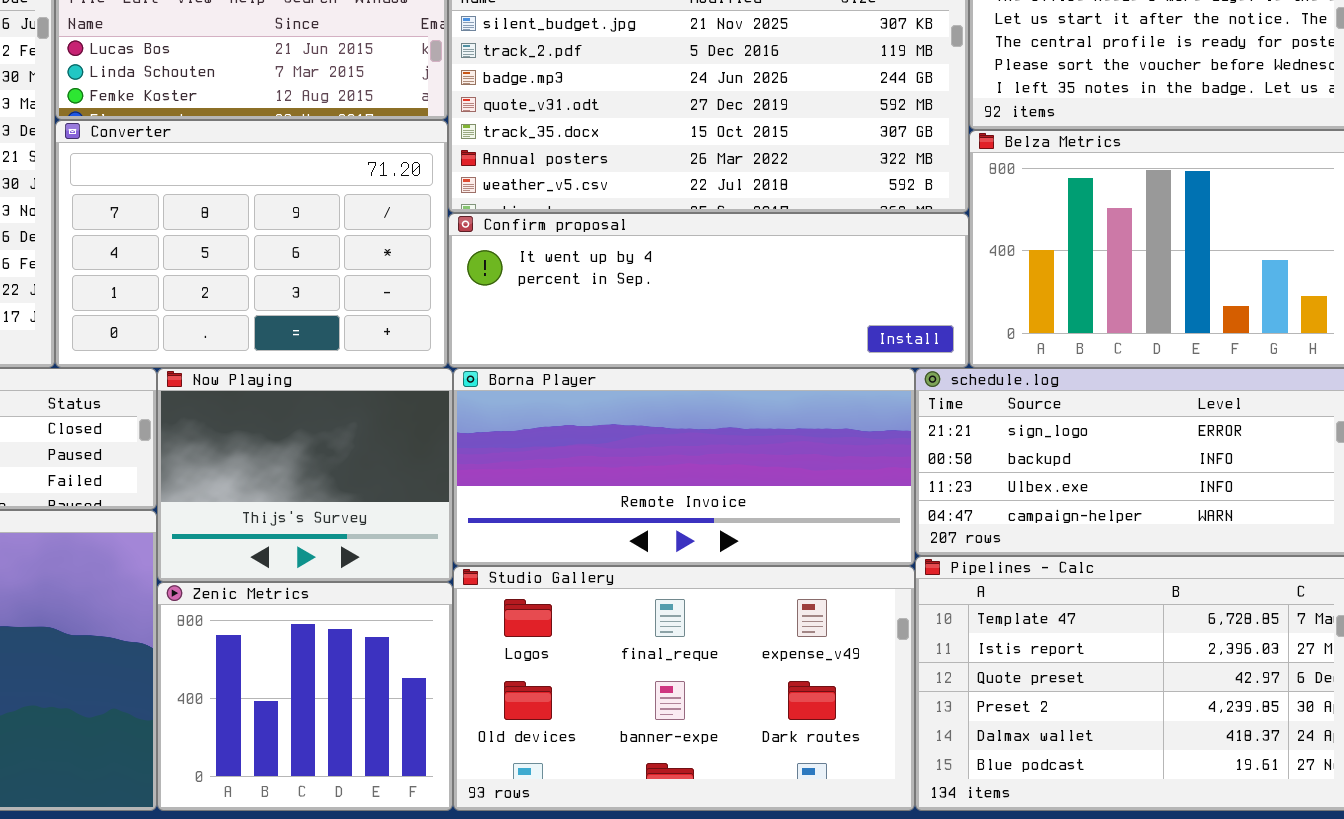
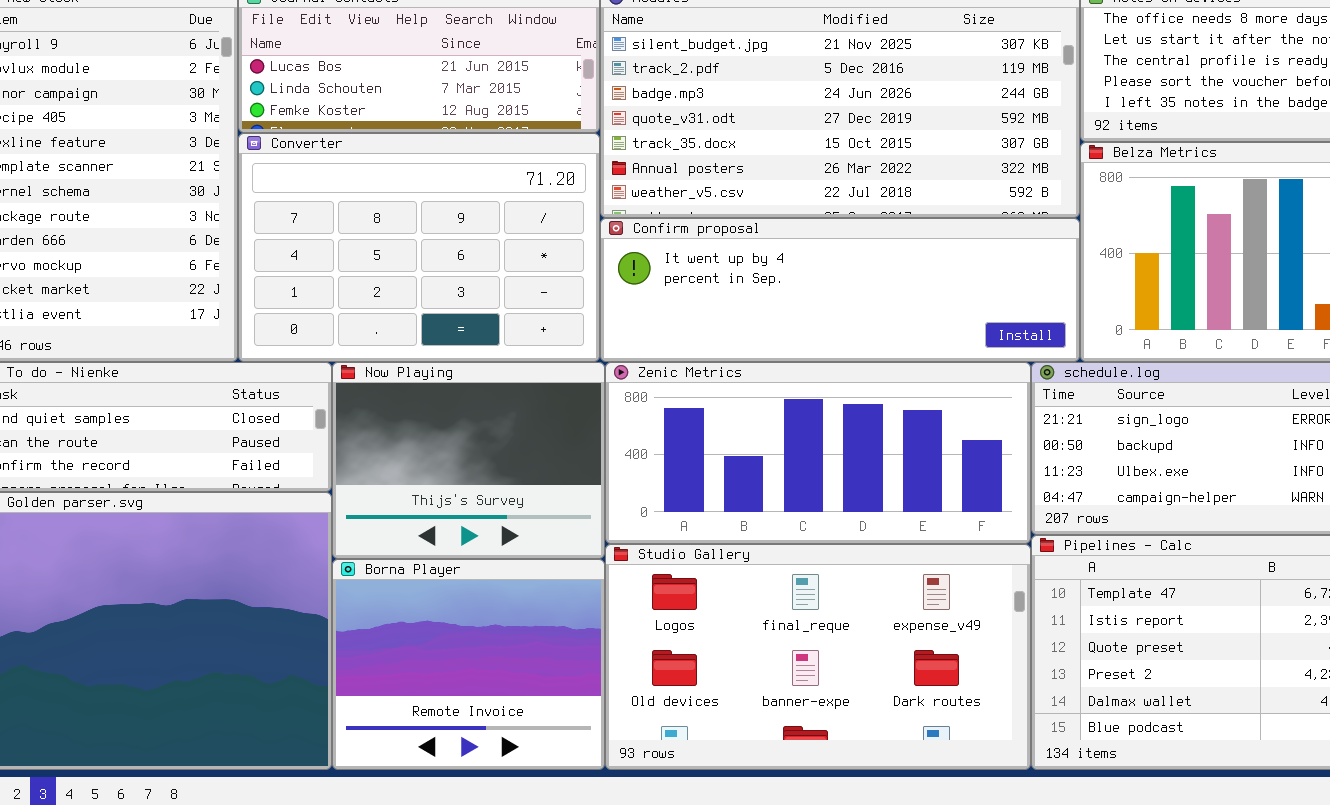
Borna Player: [453,368,915,566] -> [332,559,605,770], moved, resized
Zenic Metrics: [157,582,453,811] -> [605,362,1031,544], moved, resized

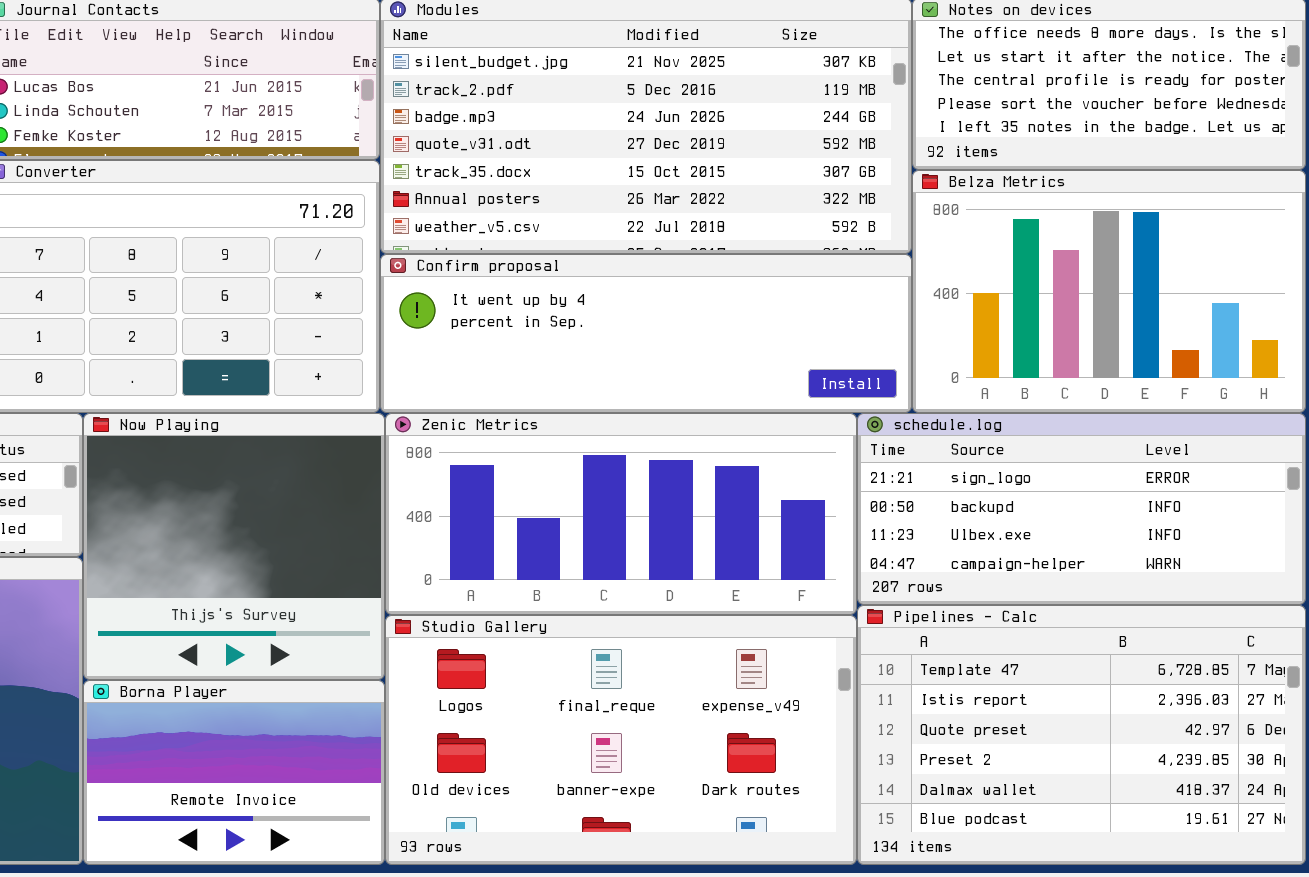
Now Playing: [332,362,605,559] -> [83,413,385,680], resized
Borna Player: [332,559,605,770] -> [83,680,385,865], resized

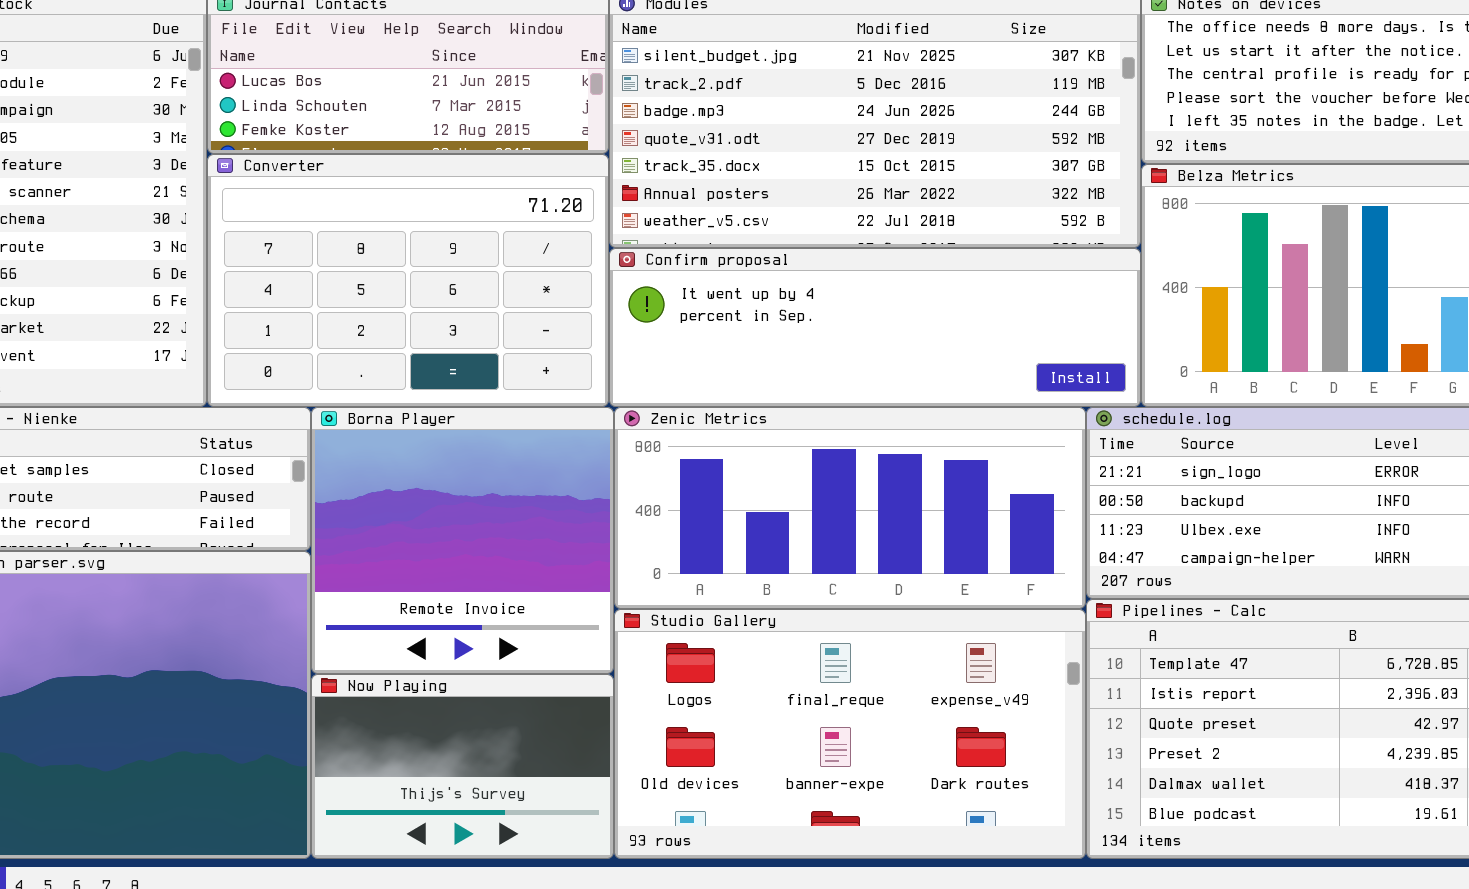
Now Playing: [83,413,385,680] -> [311,674,614,859], moved, resized
Borna Player: [83,680,385,865] -> [311,407,614,674], moved, resized

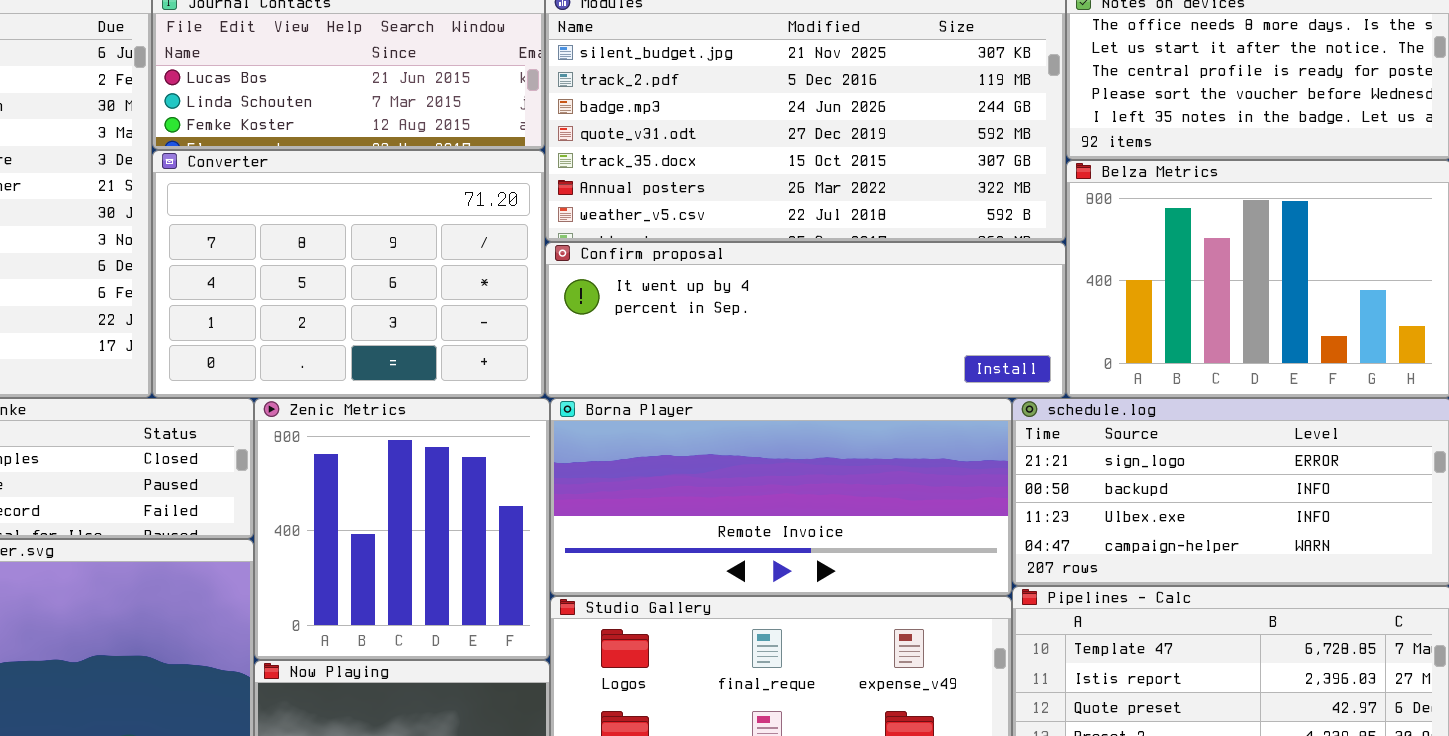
Borna Player: [311,407,614,674] -> [550,398,1012,596], moved, resized
Zenic Metrics: [614,407,1086,609] -> [254,398,550,660], moved, resized

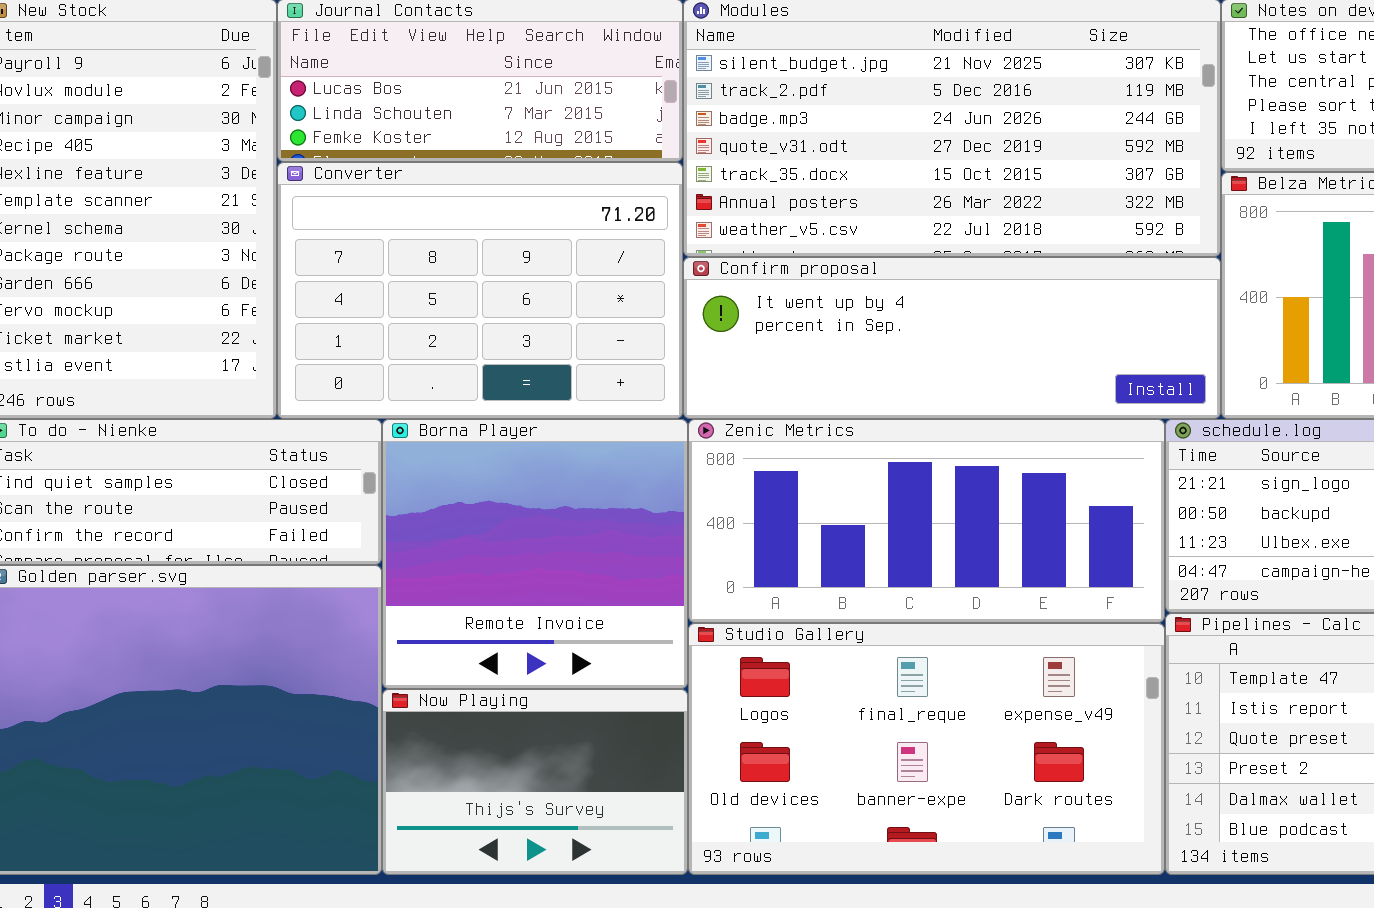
Zenic Metrics: [254,398,550,660] -> [688,419,1165,623], moved, resized
Borna Player: [550,398,1012,596] -> [382,419,688,689], moved, resized

